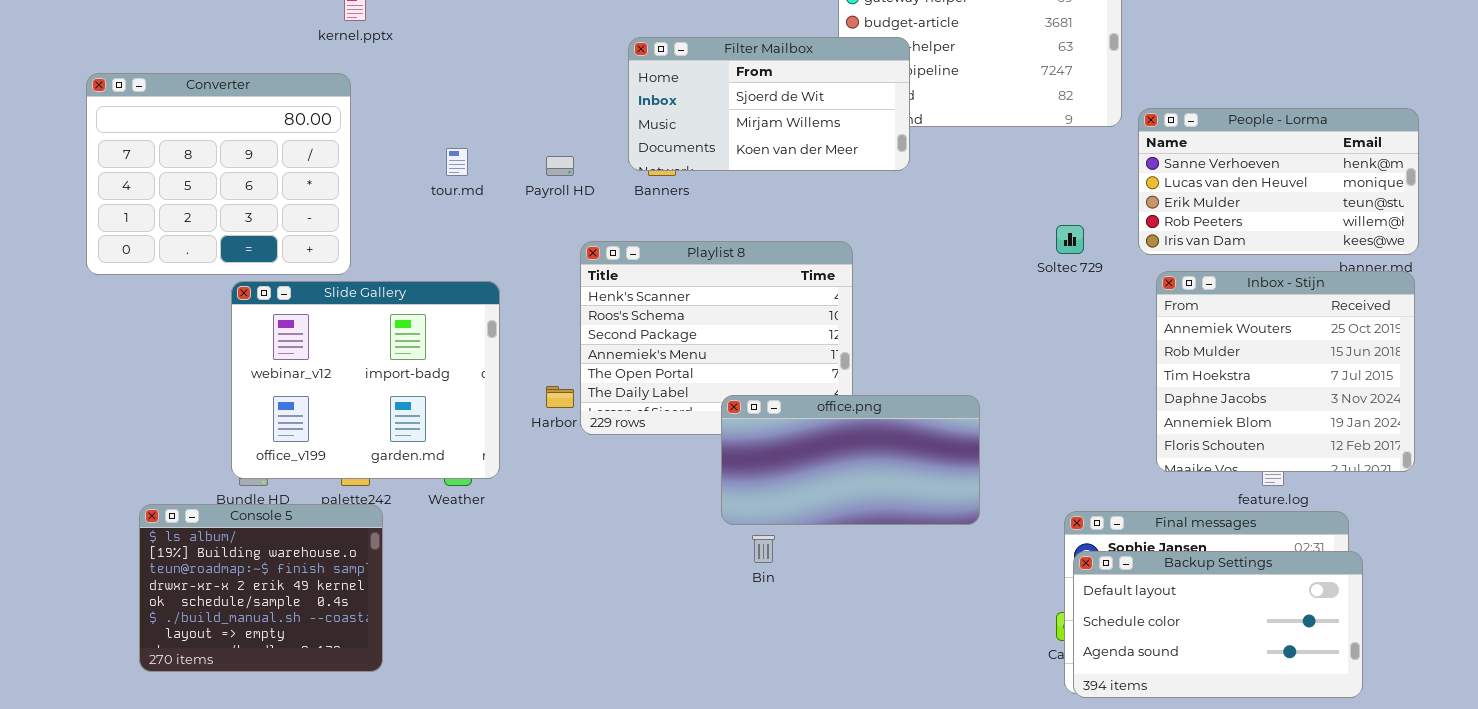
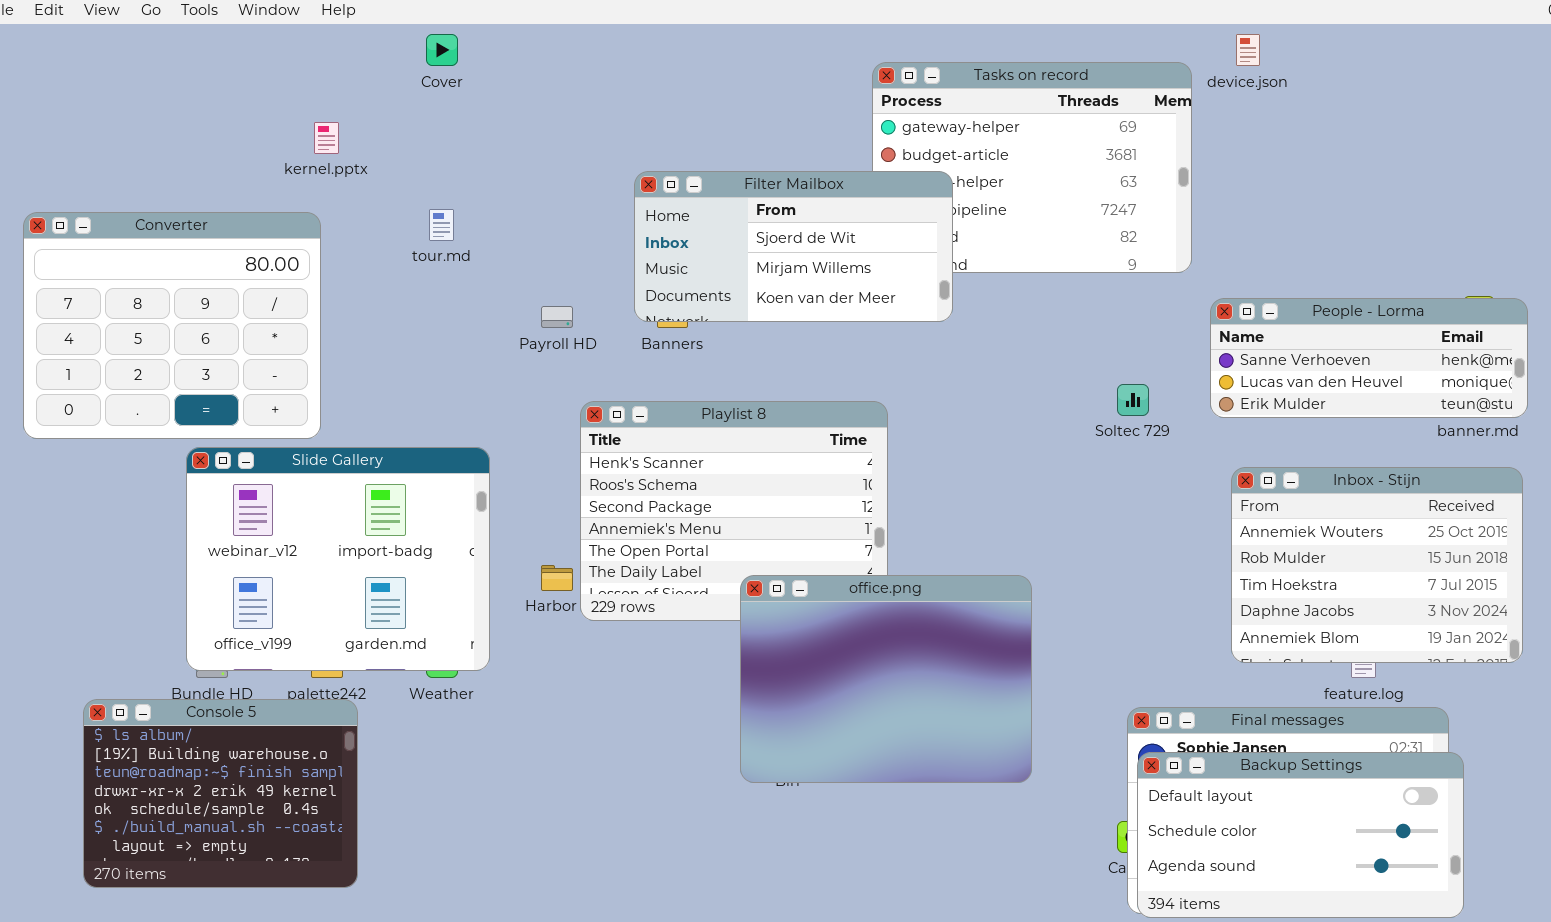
People - Lorma: [1138,108,1419,255] -> [1210,298,1528,418], resized
tour.md: [446,148,468,176] -> [429,209,454,241], moved
Inbox - Stijn: [1156,271,1415,472] -> [1231,467,1523,663], resized
office.png: [721,395,980,525] -> [740,575,1032,783], resized

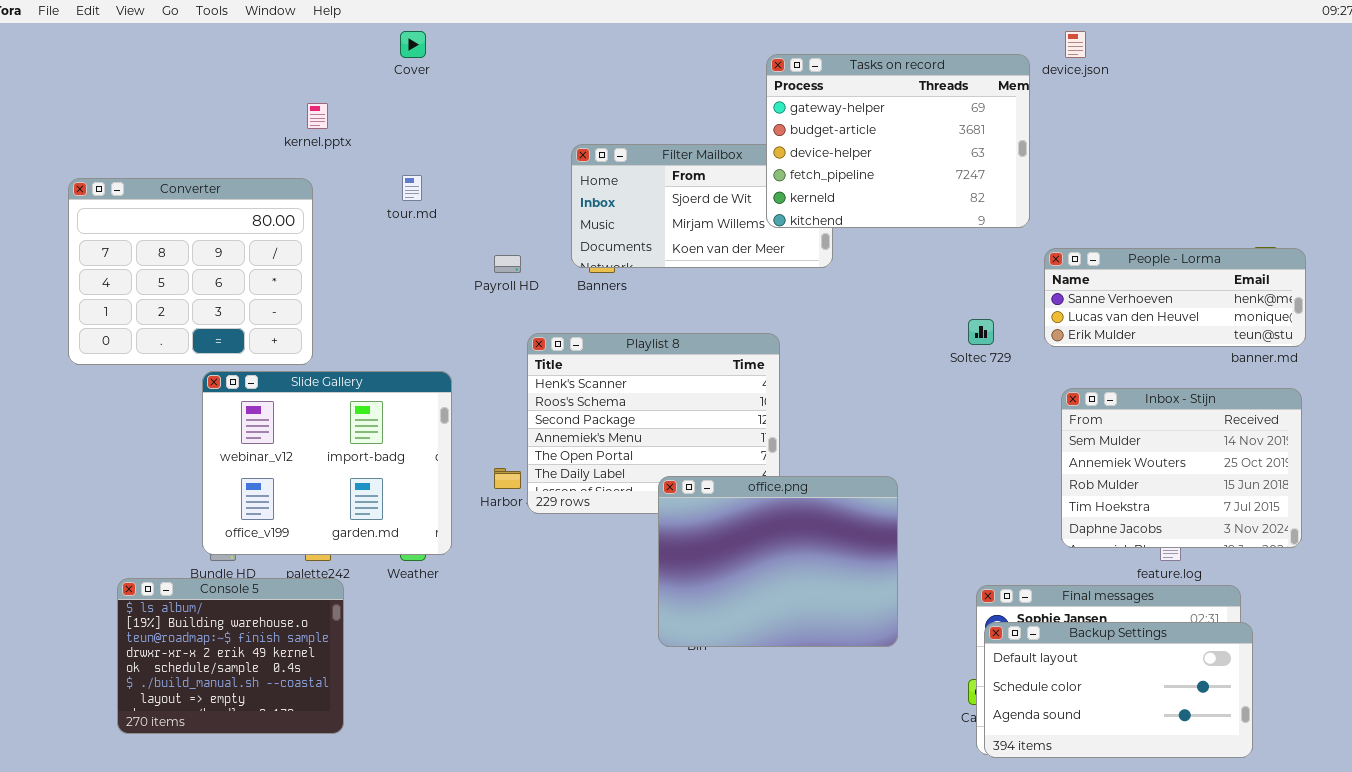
Tasks on record: [872,62,1192,273] -> [766,54,1030,228], raised
Inbox - Stijn: [1231,467,1523,663] -> [1061,388,1302,548], scrolled up 1 row

